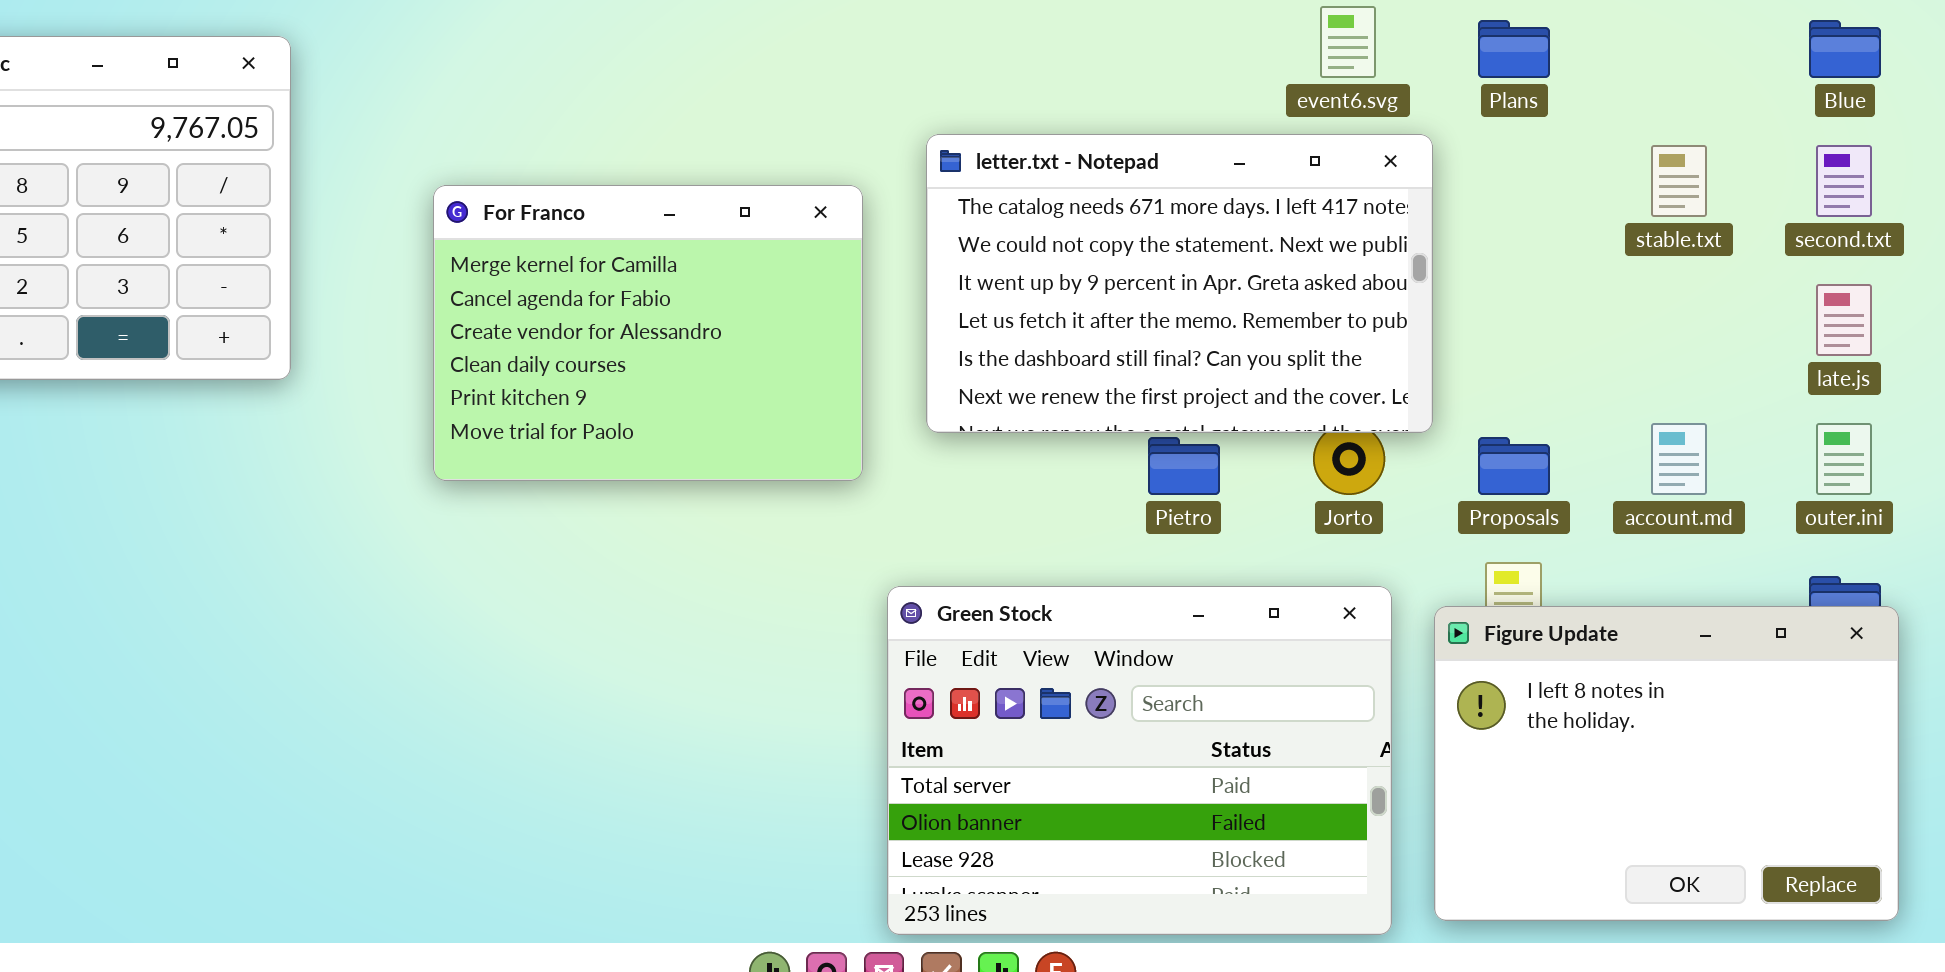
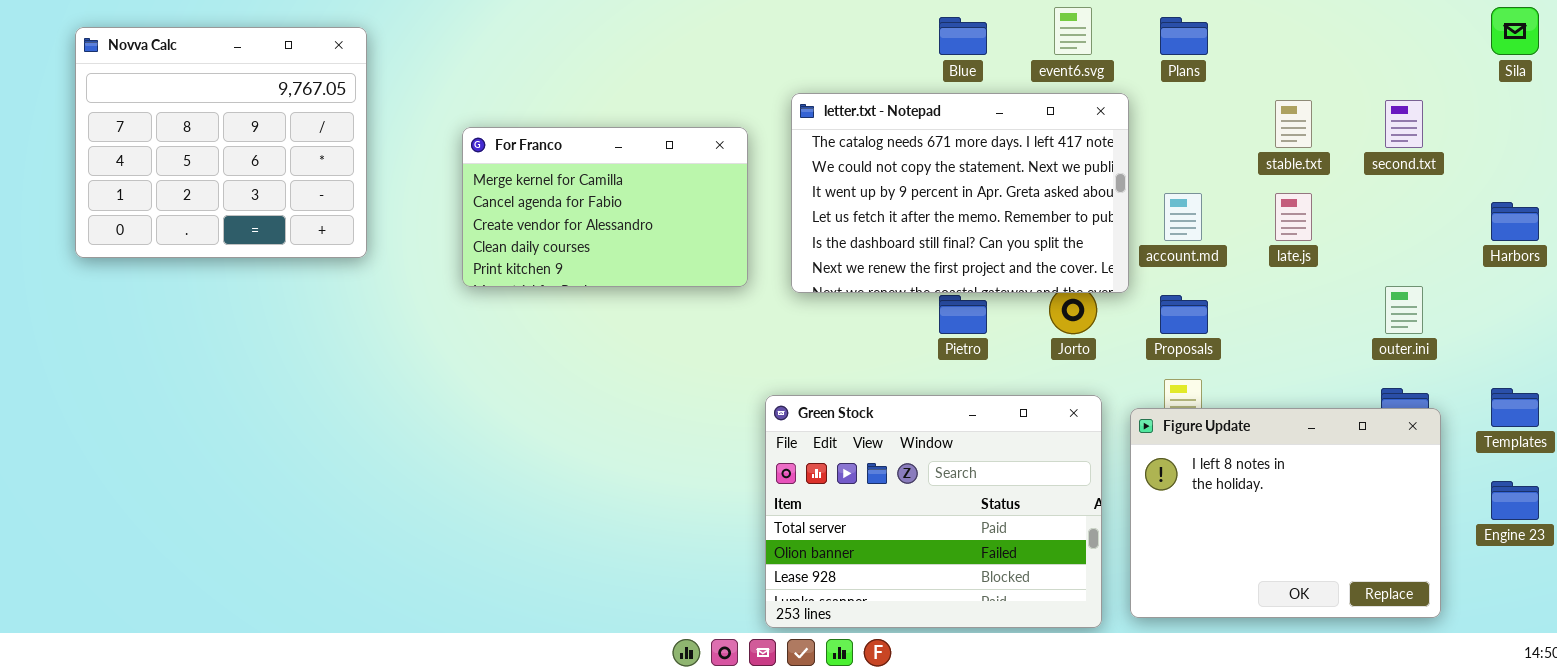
Blue: [1809,20,1881,78] -> [939,17,987,55], moved
For Franco: [433,185,863,481] -> [462,127,748,287], resized
late.js: [1816,284,1872,356] -> [1275,193,1312,241], moved
account.md: [1651,423,1707,495] -> [1164,193,1202,241], moved

